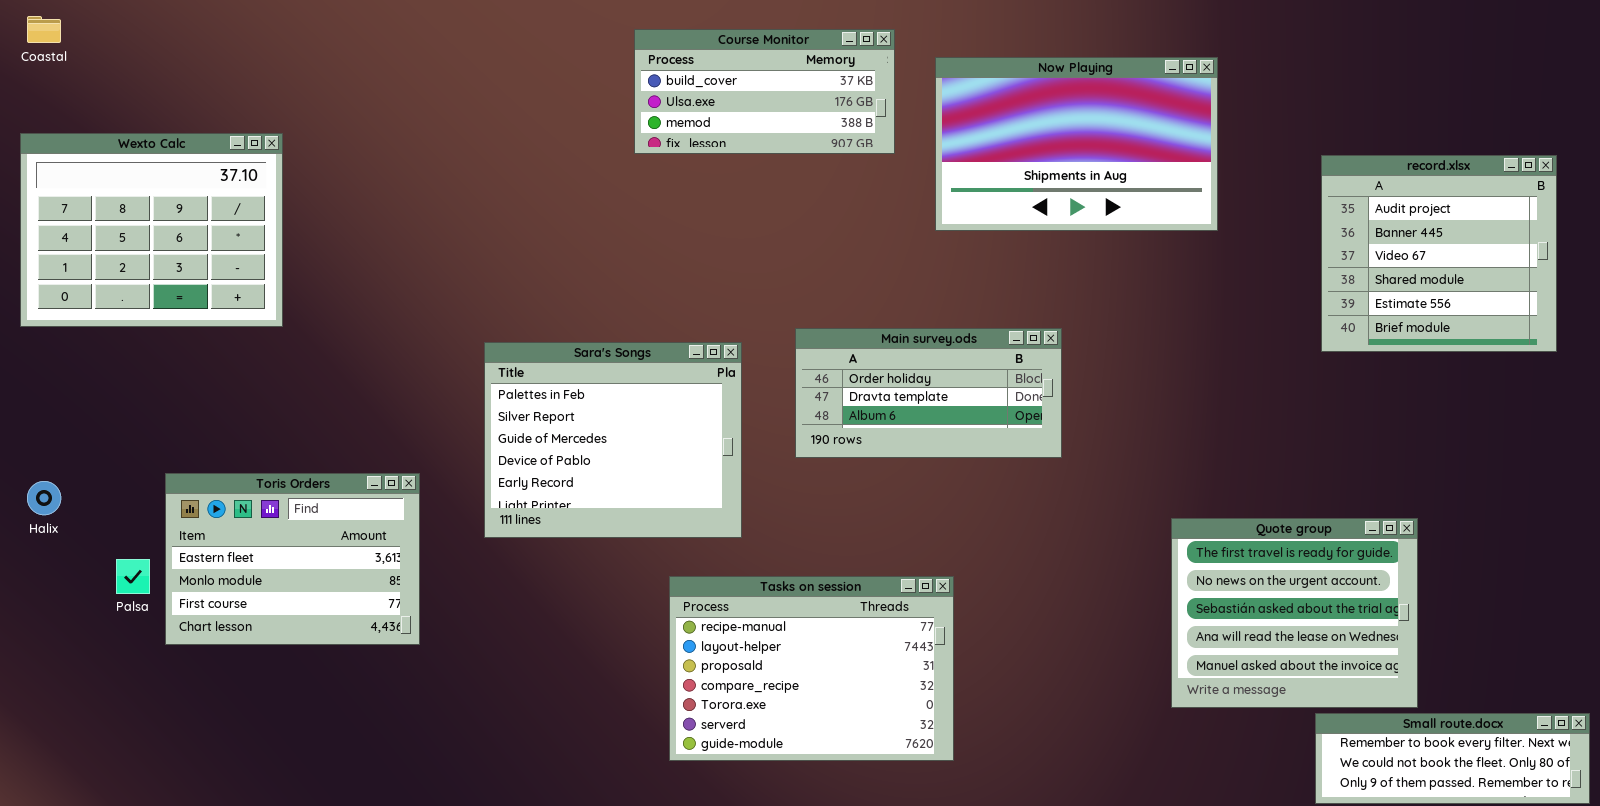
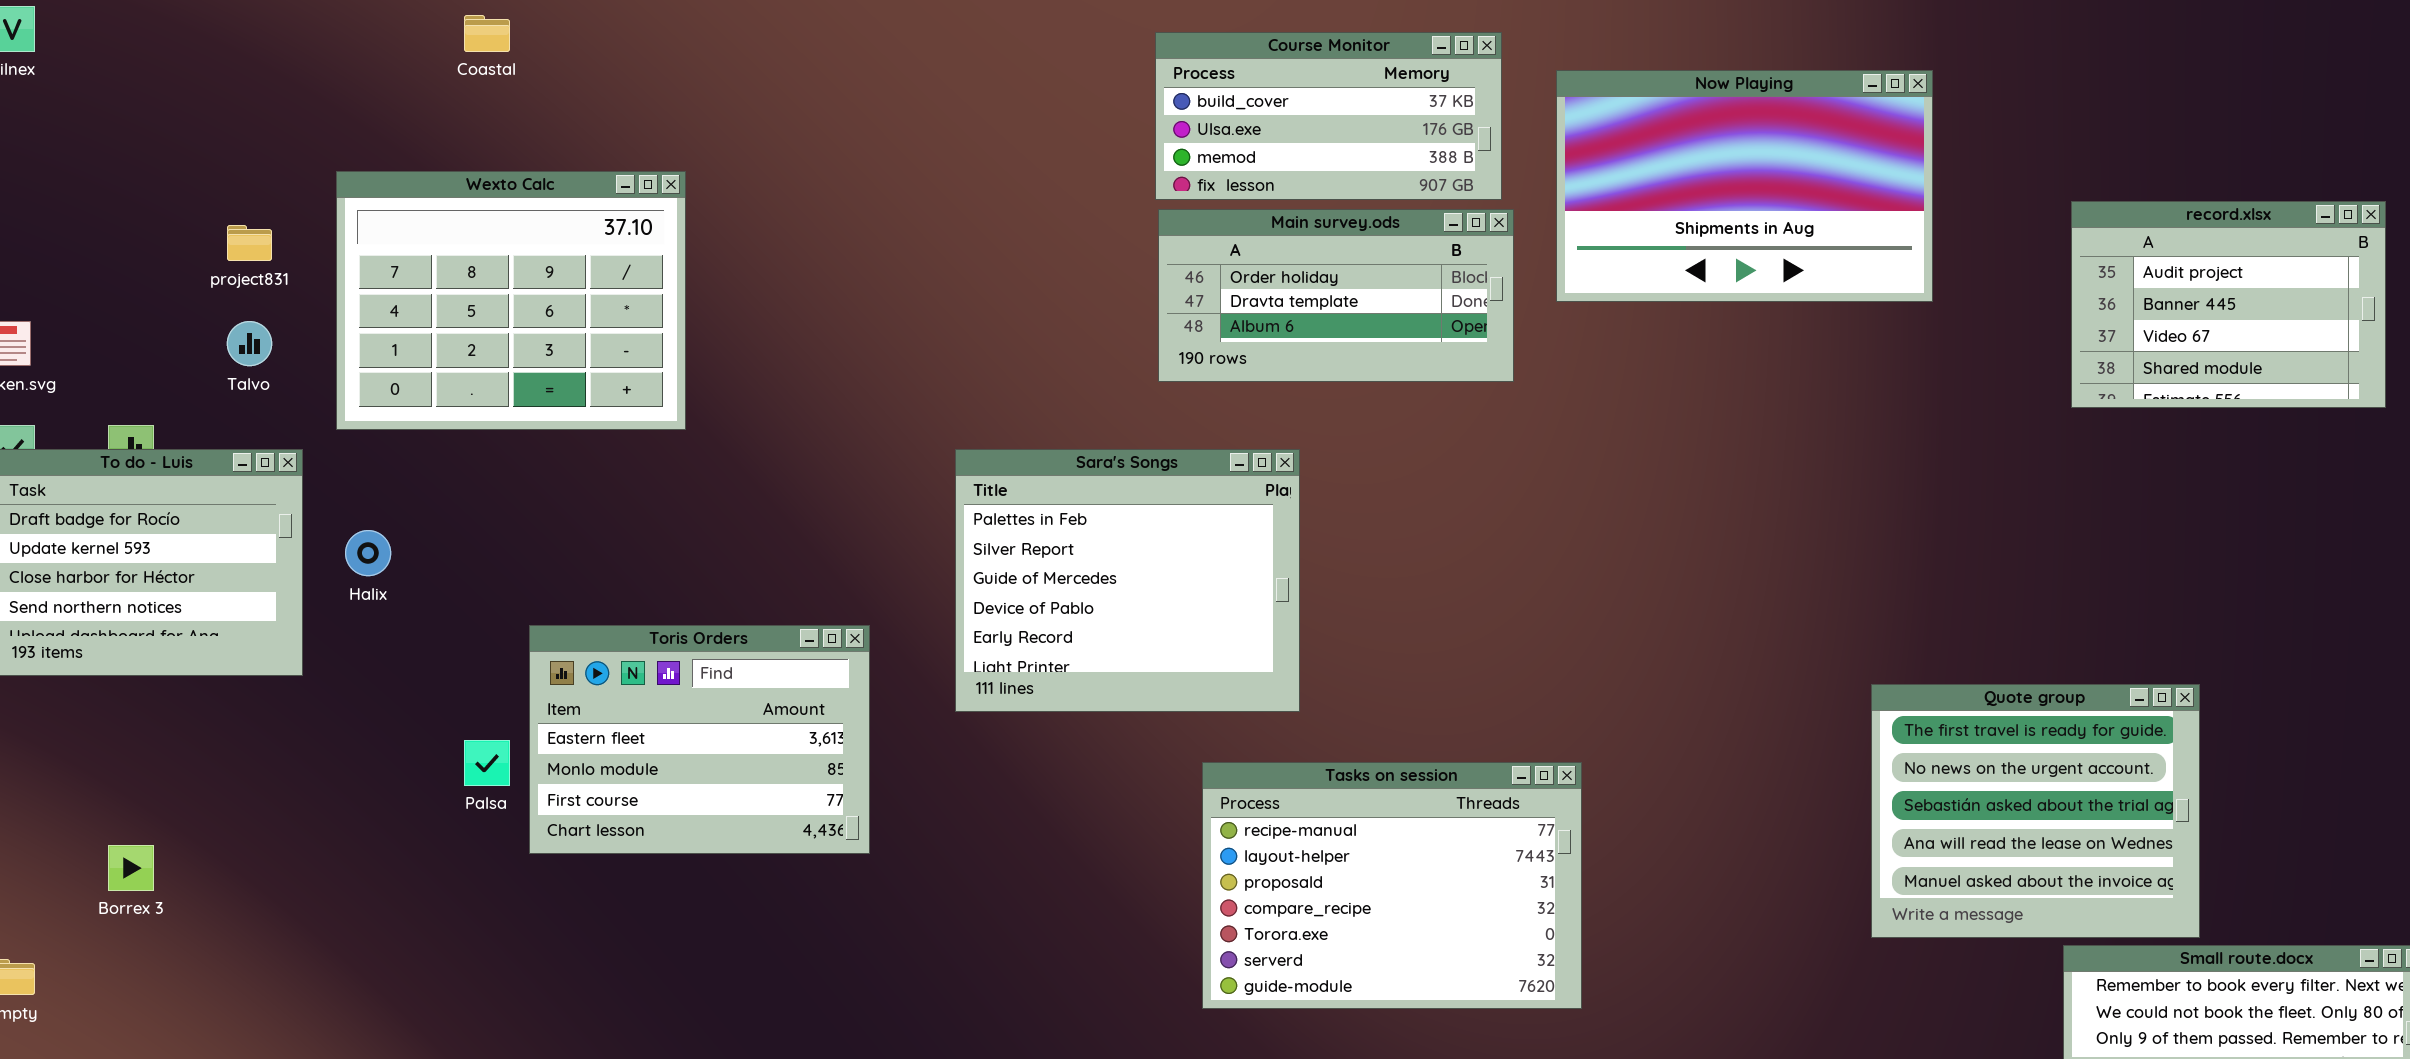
Coastal: [27,16,61,43] -> [464,15,510,52], moved
record.xlsx: [1321,155,1557,352] -> [2071,201,2386,408], resized
Main survey.ods: [795,328,1062,458] -> [1158,209,1514,382], moved
Halix: [27,481,61,515] -> [345,530,391,576], moved

